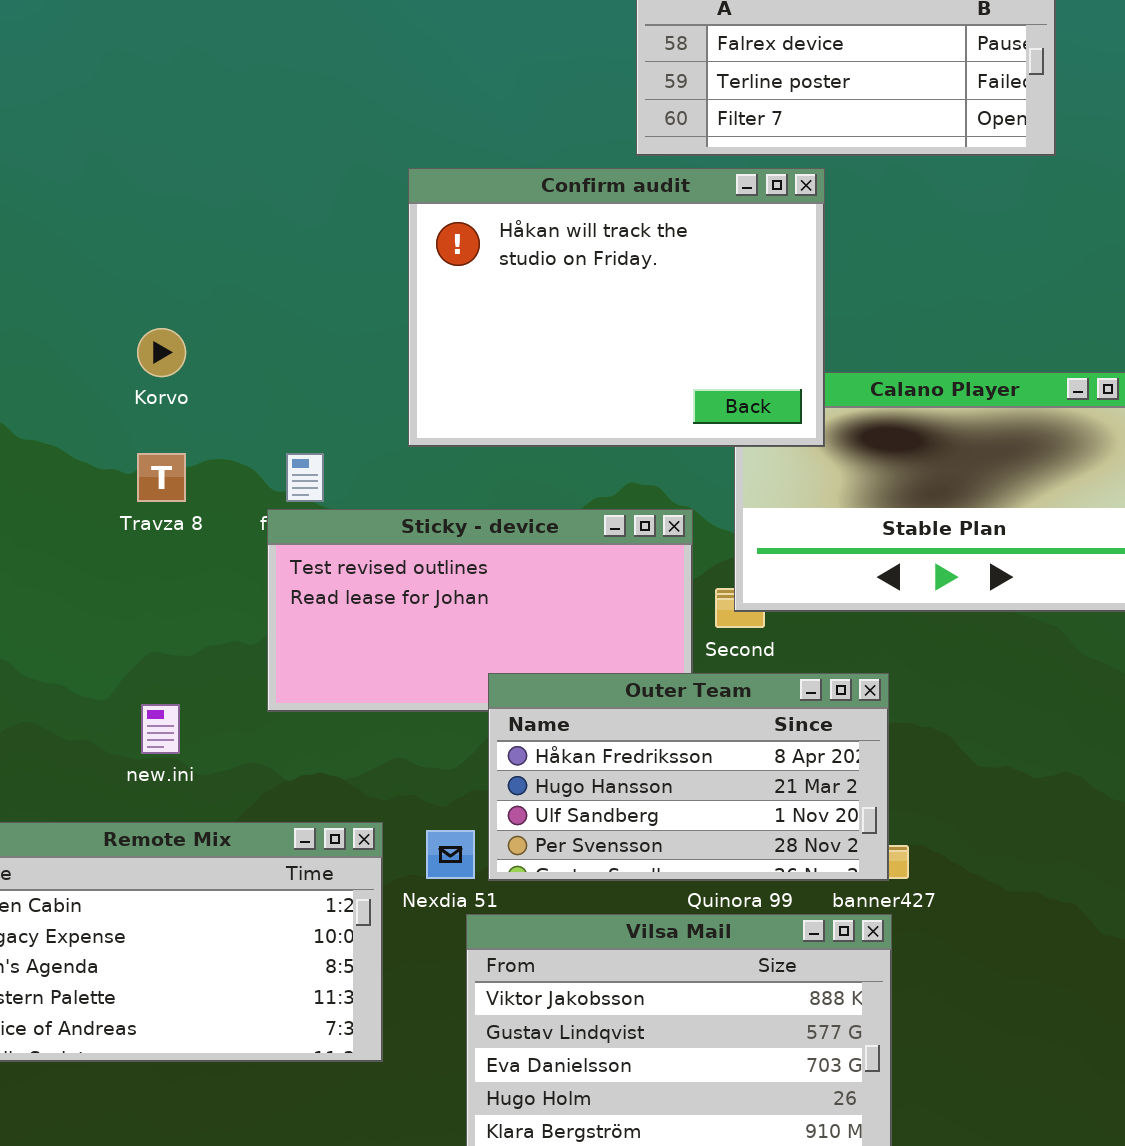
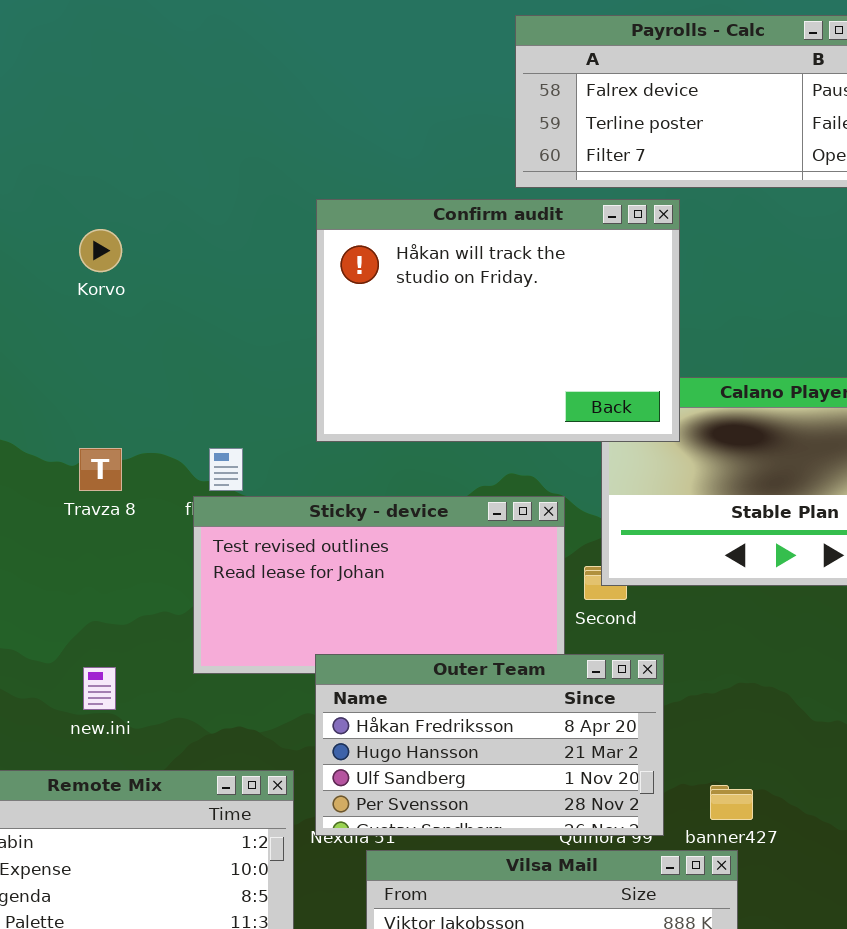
Korvo: [137,328,186,377] -> [79,229,122,272], moved
Outer Team: [488,673,889,881] -> [315,654,664,836], moved

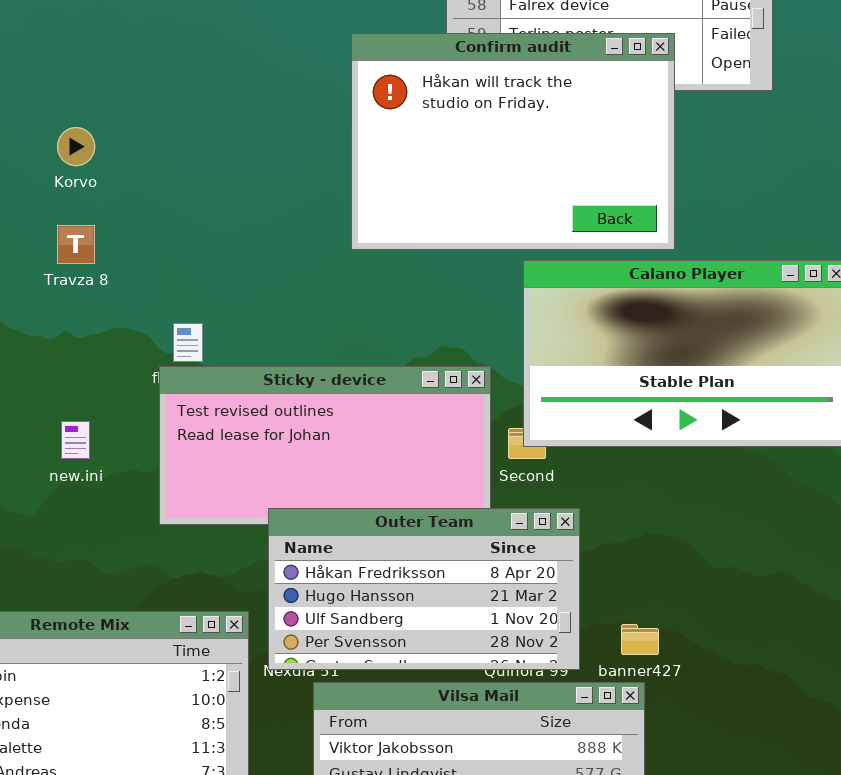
Confirm audit: [316,199,680,442] -> [351,33,675,250], moved
Travza 8: [79,448,122,491] -> [57,225,95,264], moved
new.ini: [83,667,116,710] -> [61,421,90,459], moved

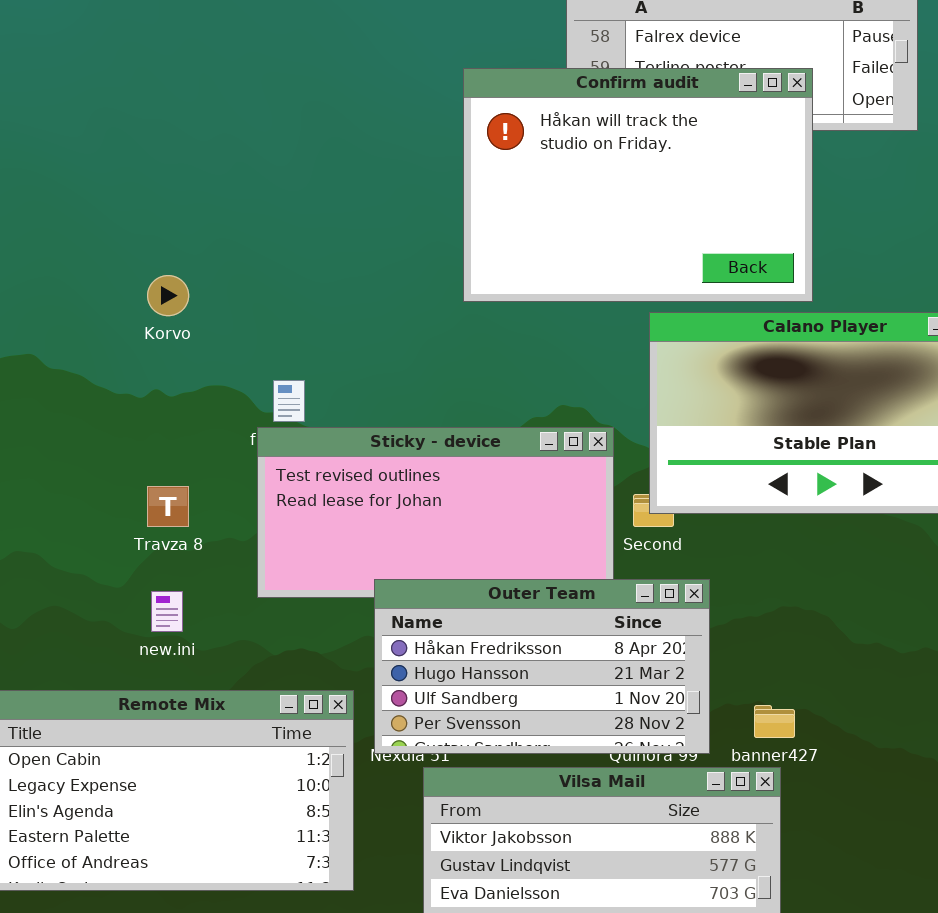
Korvo: [57,127,95,166] -> [147,275,189,316], moved
Travza 8: [57,225,95,264] -> [147,486,189,527], moved
new.ini: [61,421,90,459] -> [151,591,183,632], moved

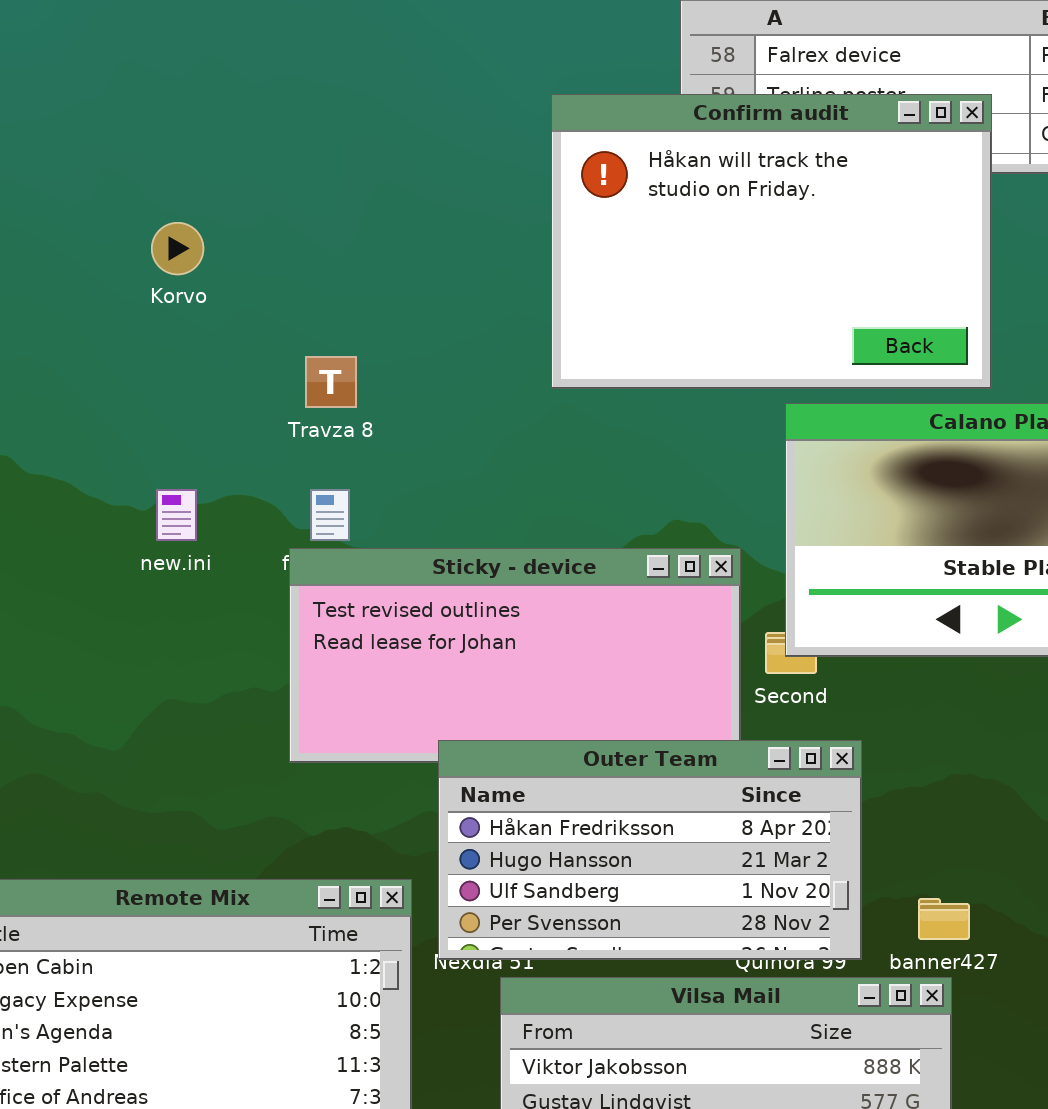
Korvo: [147,275,189,316] -> [151,222,204,275], moved
Travza 8: [147,486,189,527] -> [305,356,357,408], moved
new.ini: [151,591,183,632] -> [156,489,197,541], moved

